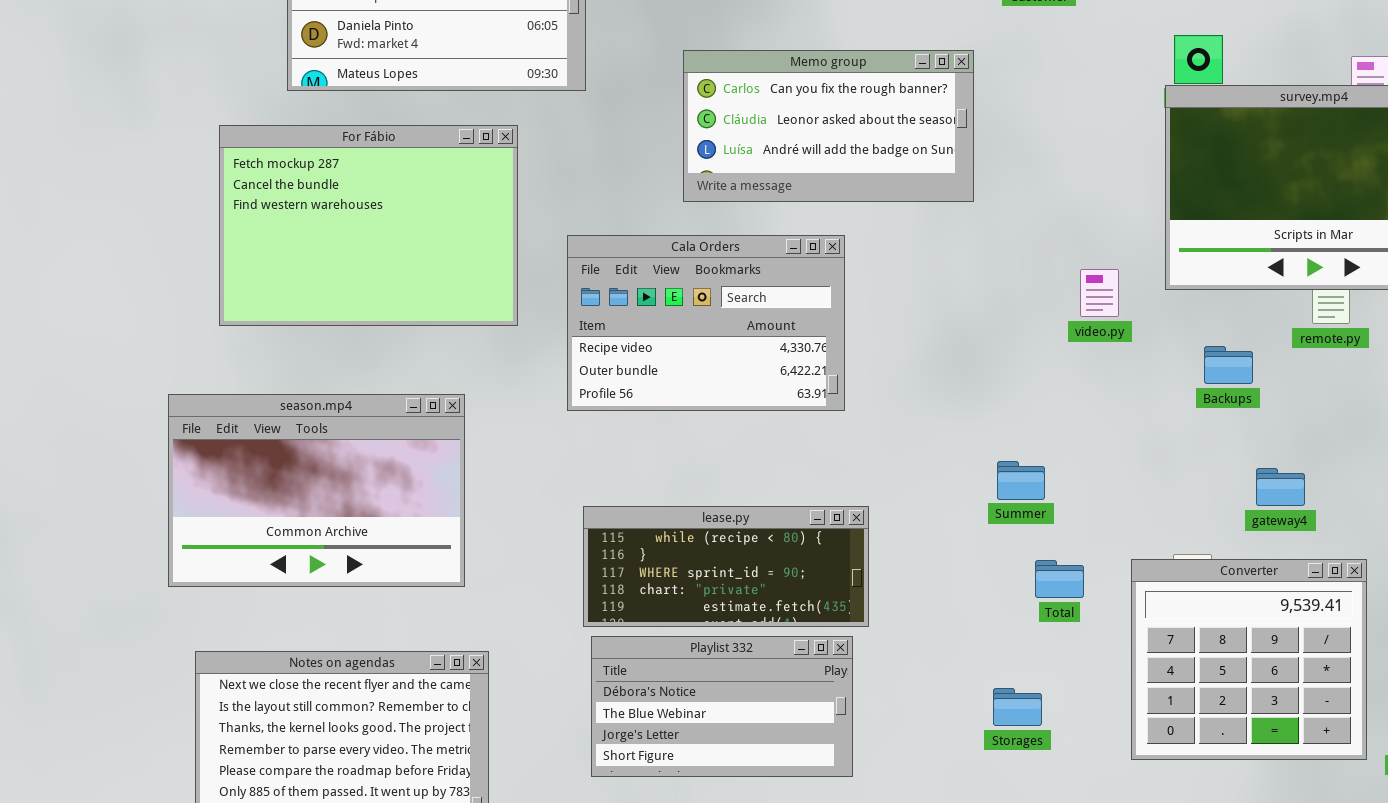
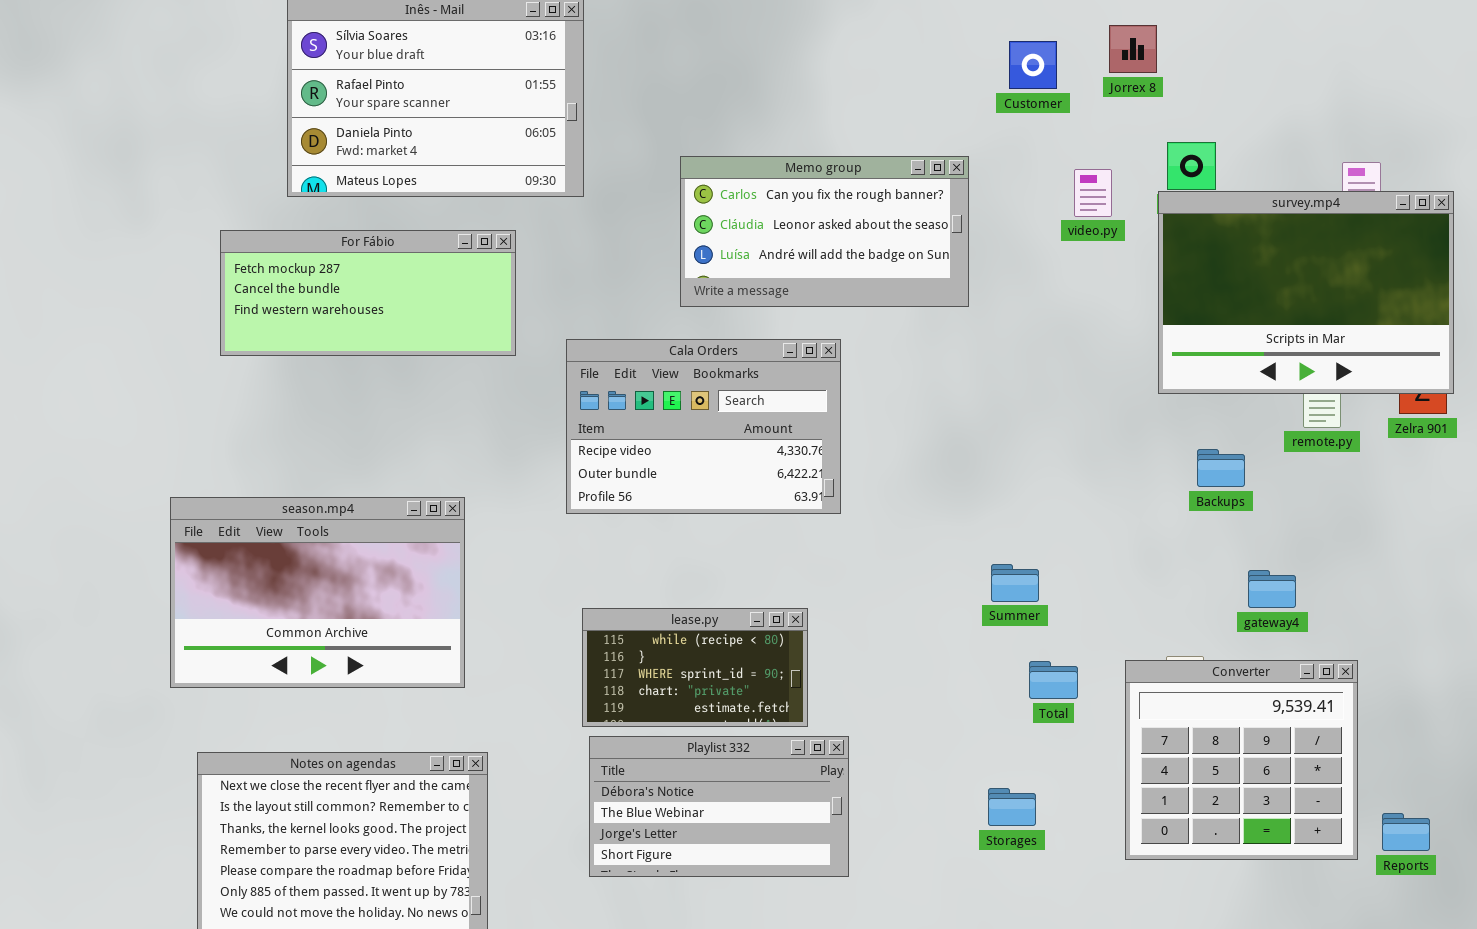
For Fábio: [219,125,518,326] -> [220,230,516,356], resized
video.py: [1080,269,1119,317] -> [1074,169,1112,217], moved
lease.py: [583,506,869,627] -> [582,608,808,727], resized

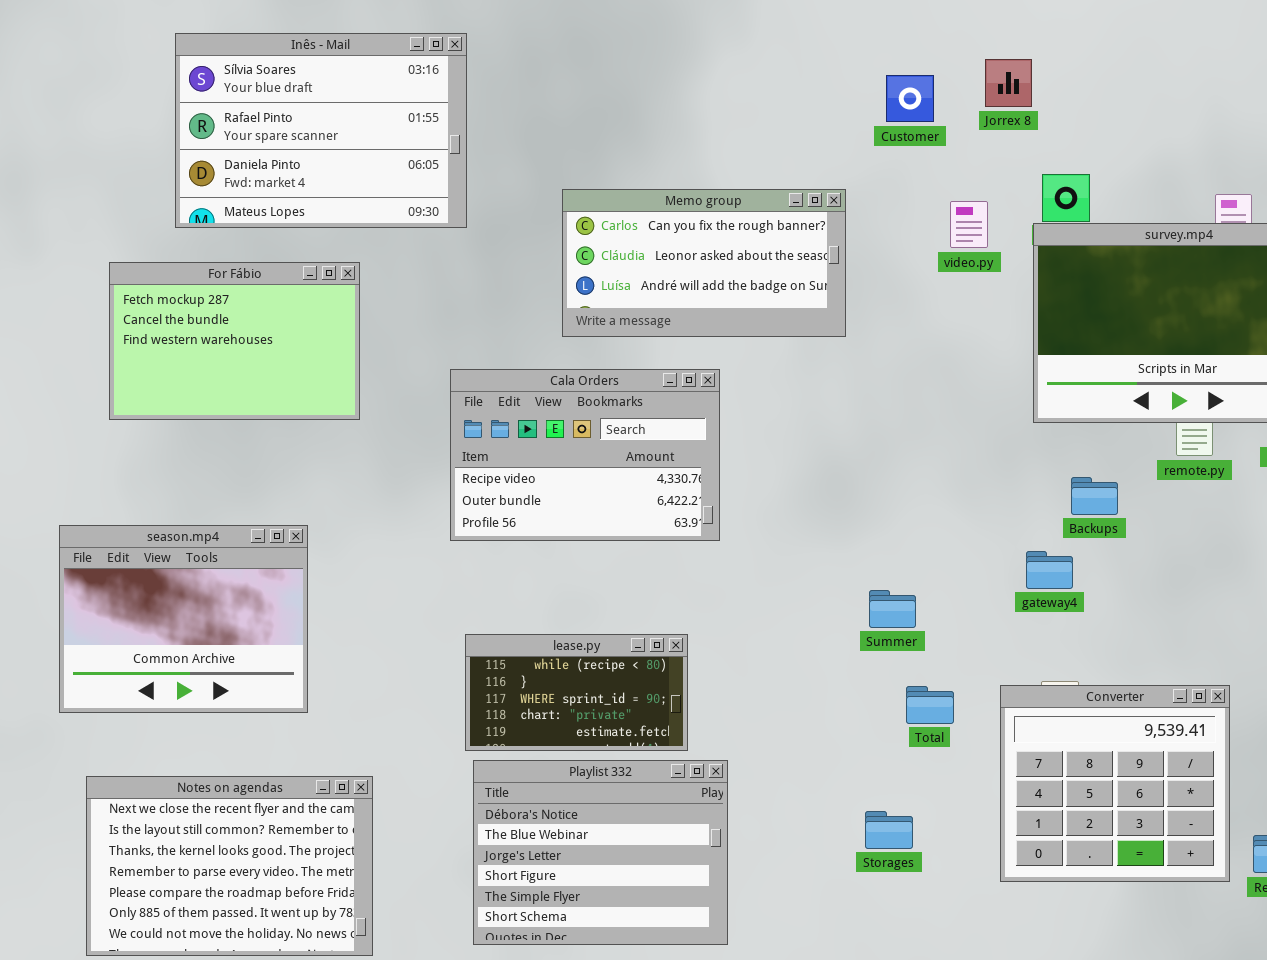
For Fábio: [220,230,516,356] -> [109,262,360,420], resized
season.mp4: [170,497,465,688] -> [59,525,308,713], resized
gateway4: [1248,570,1296,608] -> [1026,551,1073,589], moved
Playlist 332: [589,736,849,877] -> [473,760,728,945], resized

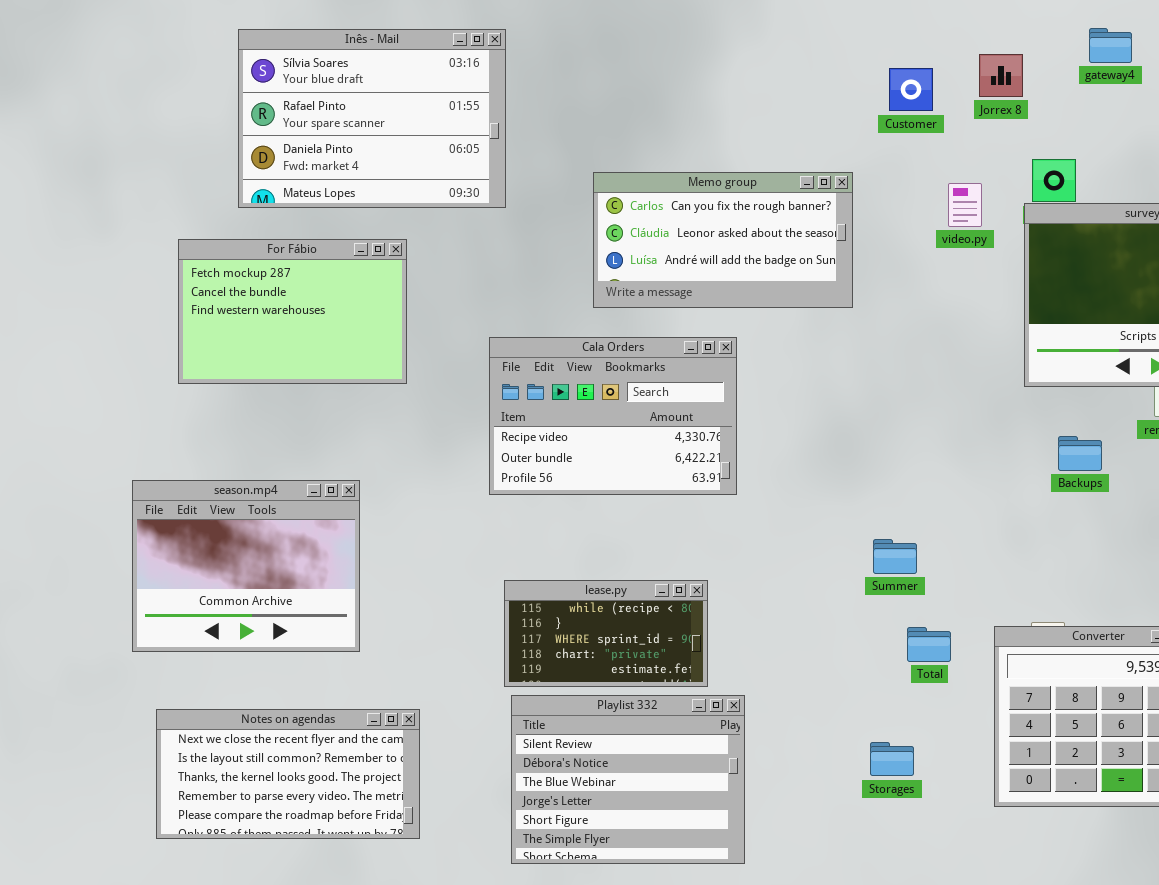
gateway4: [1026,551,1073,589] -> [1089,28,1132,63], moved
Playlist 332: [473,760,728,945] -> [511,695,745,864], scrolled up 1 row
Notes on agendas: [86,776,373,956] -> [156,709,420,839], resized

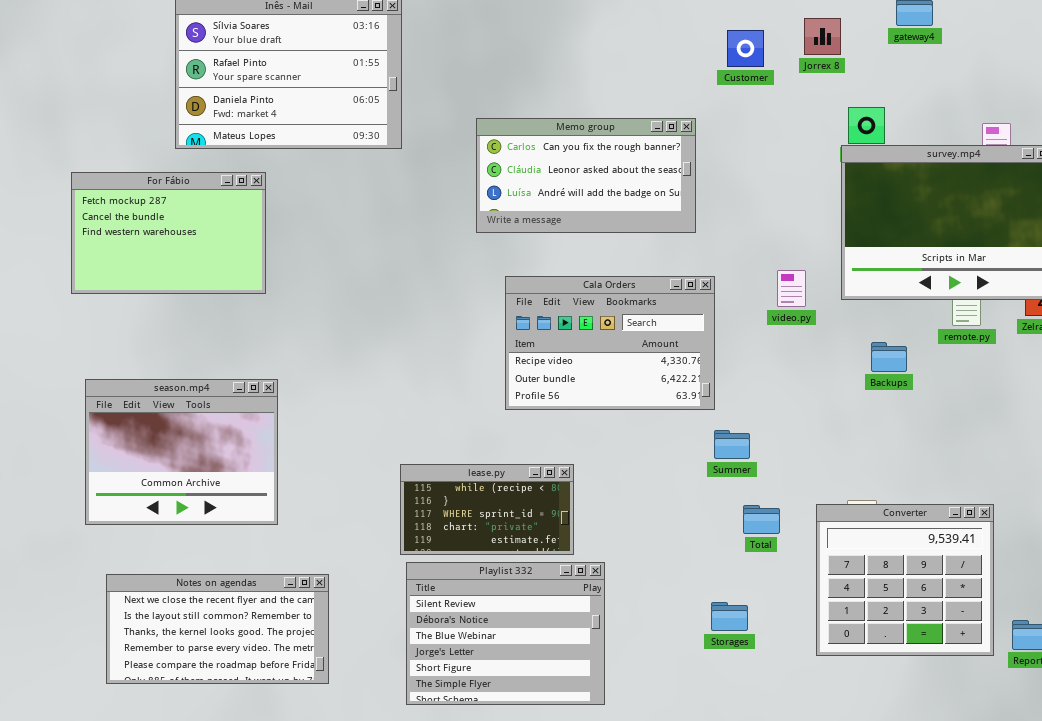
video.py: [948,183,982,227] -> [777,270,806,307], moved
For Fábio: [178,239,407,384] -> [71,172,266,294], moved
Cala Orders: [489,337,737,495] -> [505,276,715,410], moved

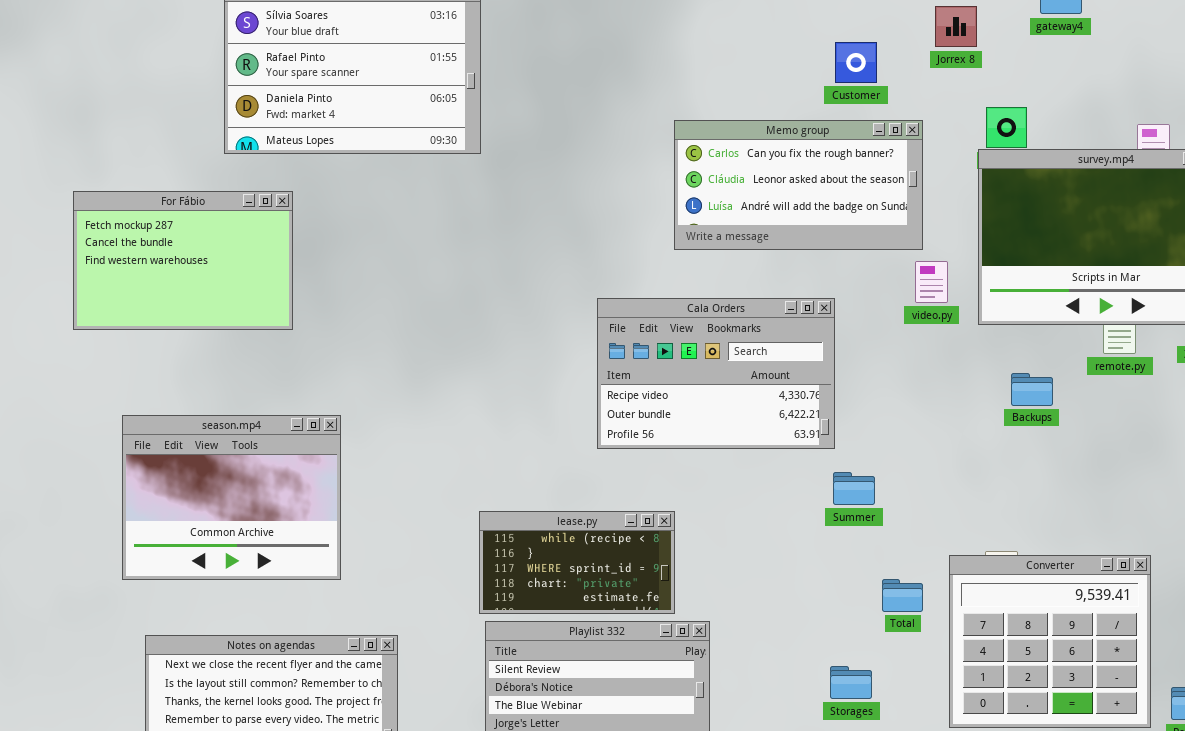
Customer: [727,30,764,67] -> [835,42,877,83], moved
Memo group: [476,118,696,233] -> [674,120,923,250], moved
For Fábio: [71,172,266,294] -> [73,191,293,330], moved
video.py: [777,270,806,307] -> [915,261,948,303], moved
Total: [743,505,780,534] -> [882,579,923,612], moved

